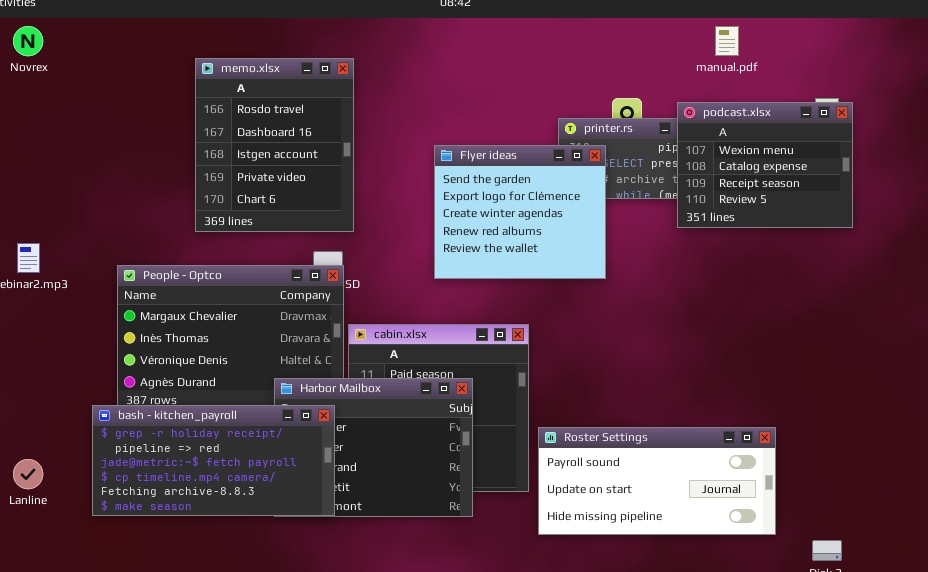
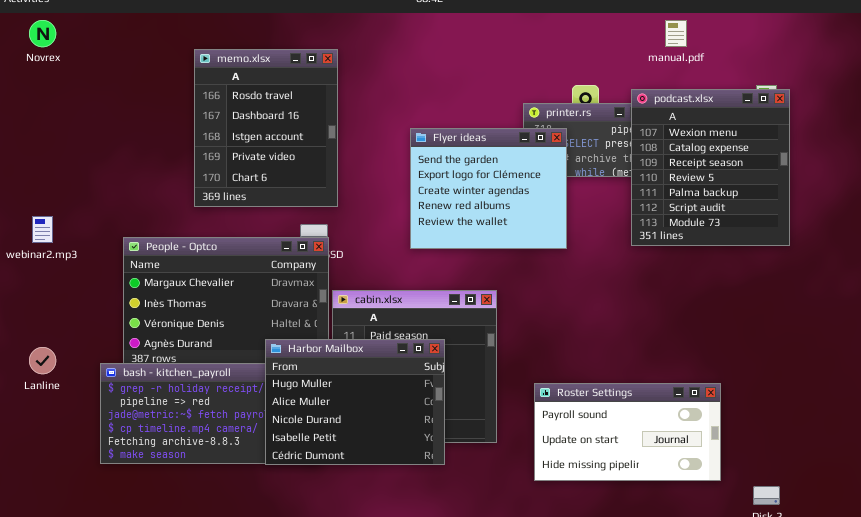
podcast.xlsx: [677,102,853,228] -> [631,89,790,246], resized
Harbor Mailbox: [274,378,473,517] -> [265,339,445,465], raised
Roster Settings: [538,427,776,535] -> [534,383,721,481], resized
Lanline: [13,459,43,489] -> [29,347,56,374], moved

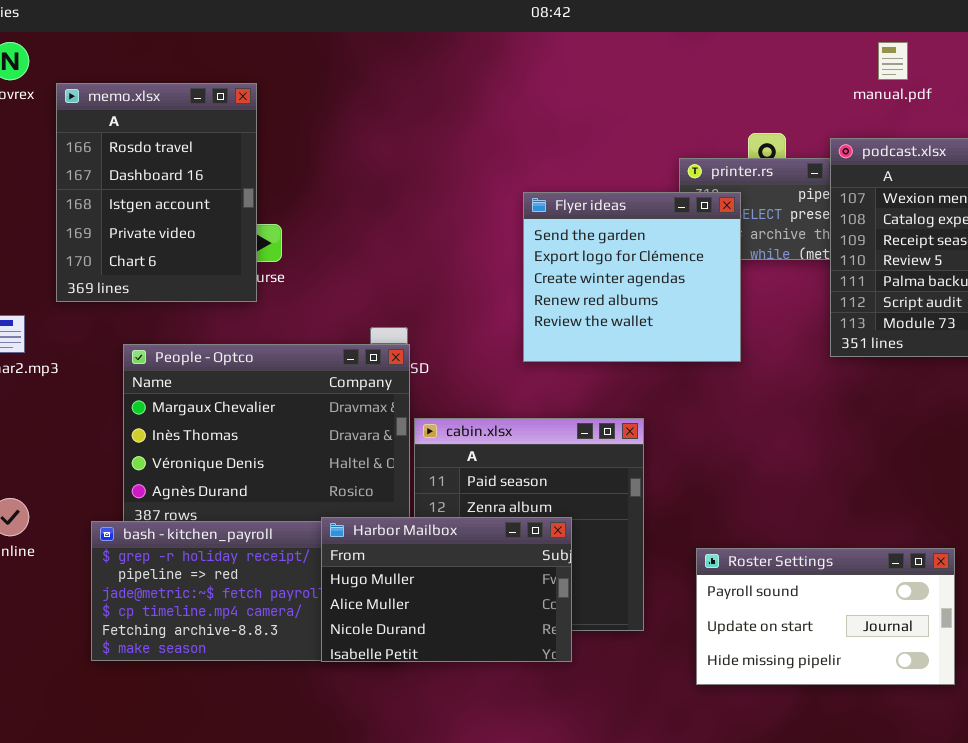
memo.xlsx: [194,49,338,207] -> [56,83,257,302], moved
Harbor Mailbox: [265,339,445,465] -> [321,517,572,662], resized

